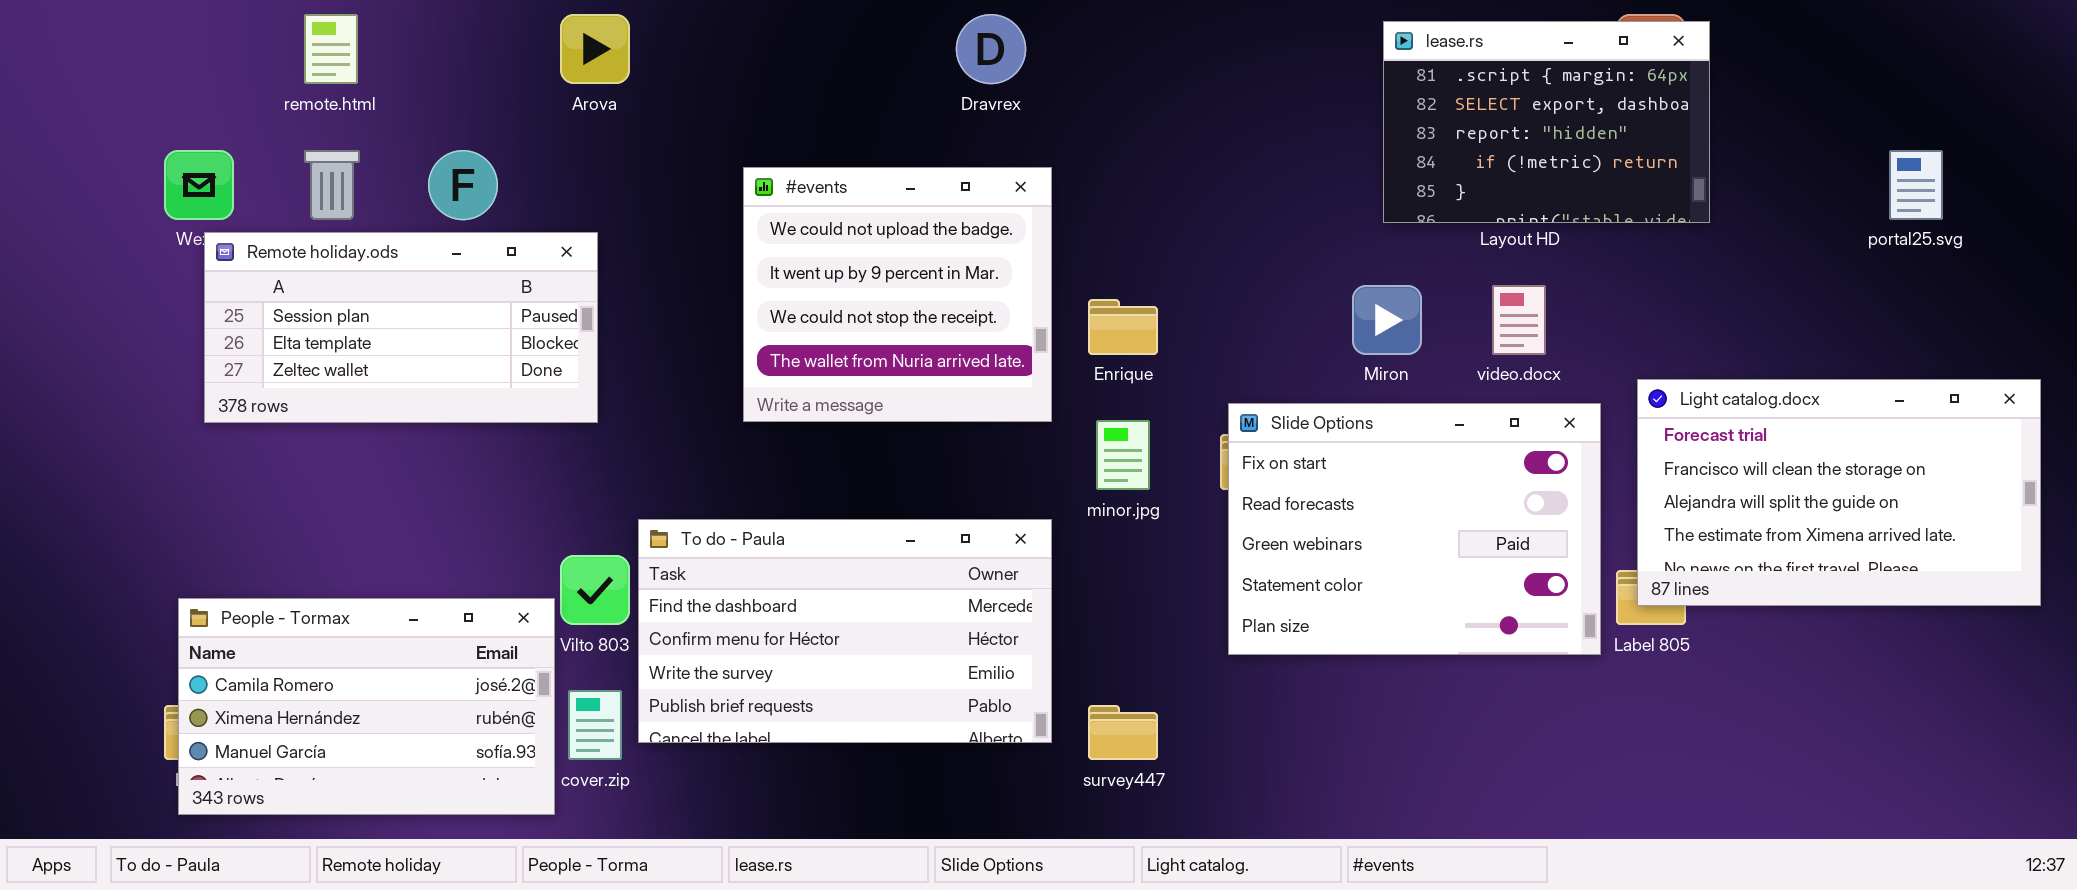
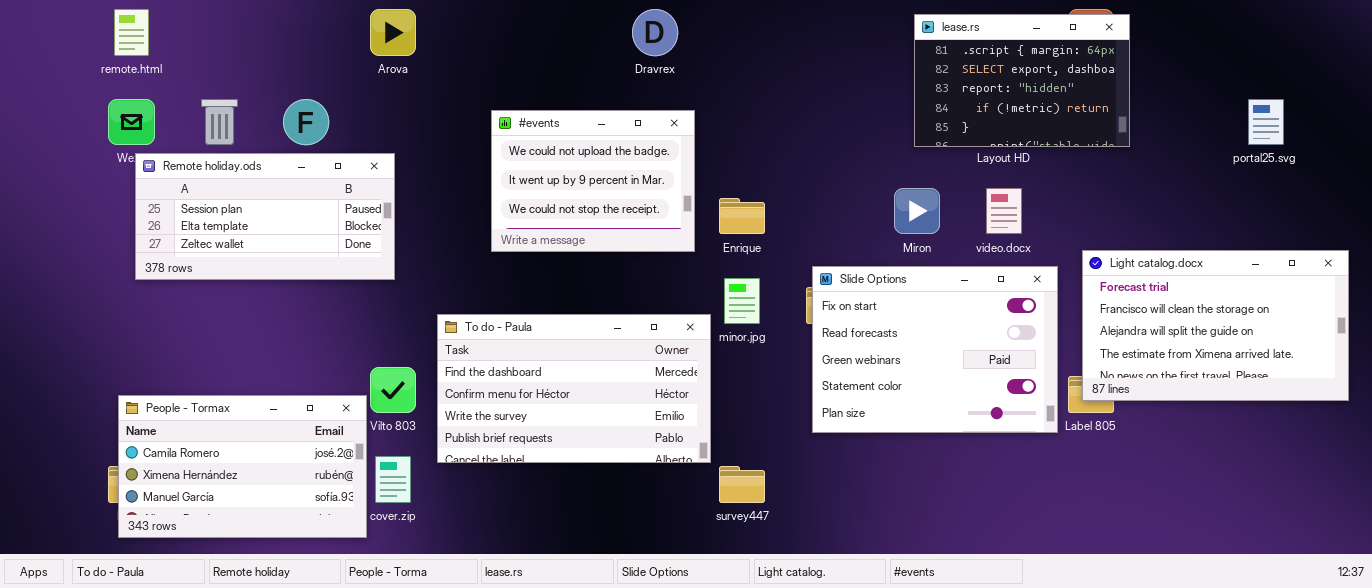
remote.html: [304,14,358,84] -> [114,9,149,56], moved
#events: [743,167,1052,422] -> [491,110,695,252], resized
To do - Paula: [638,519,1052,743] -> [437,314,711,463], moved

